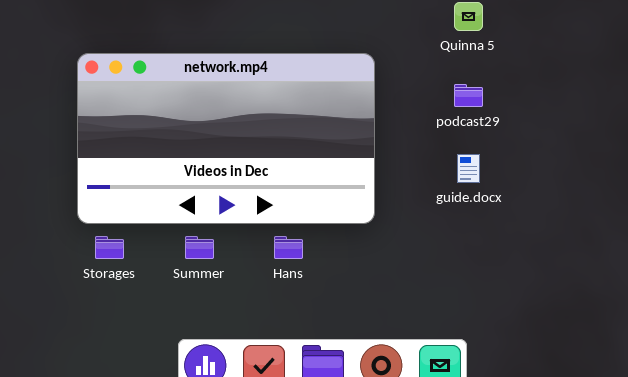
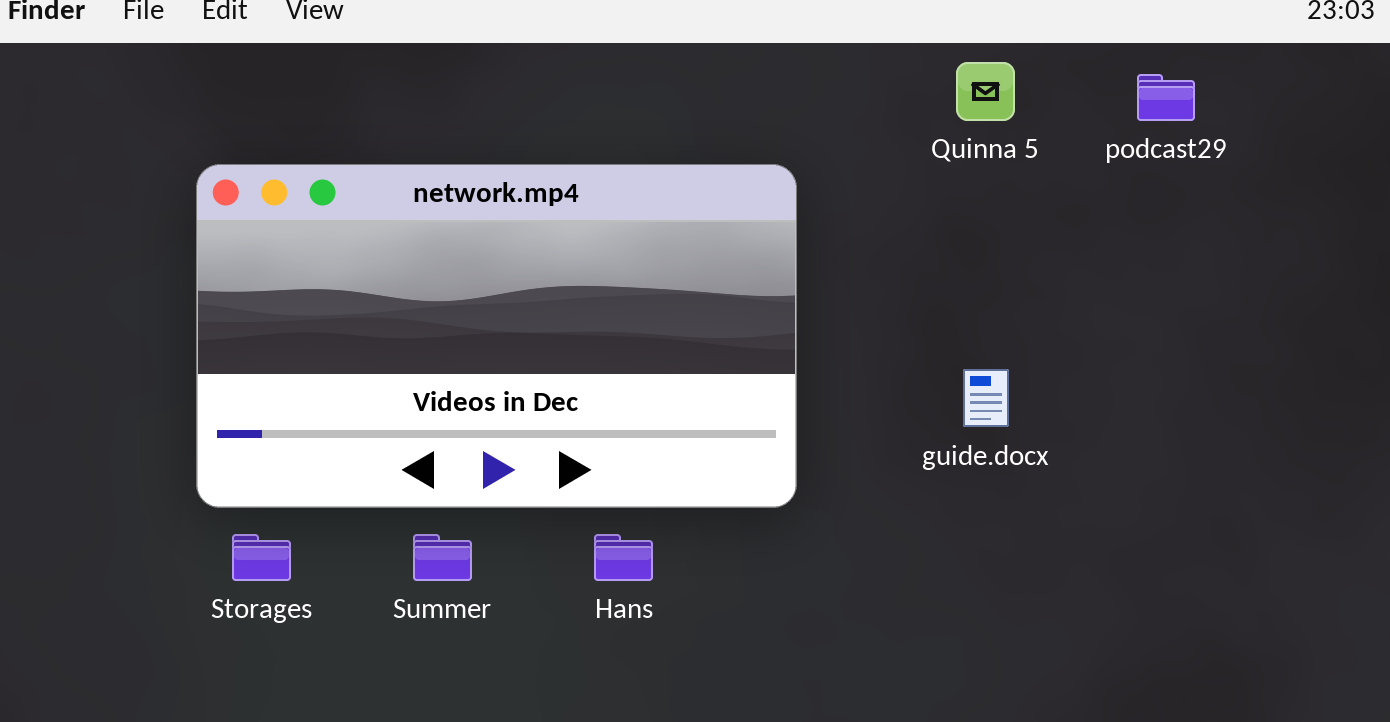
podcast29: [454,84,483,107] -> [1137,74,1195,121], moved

